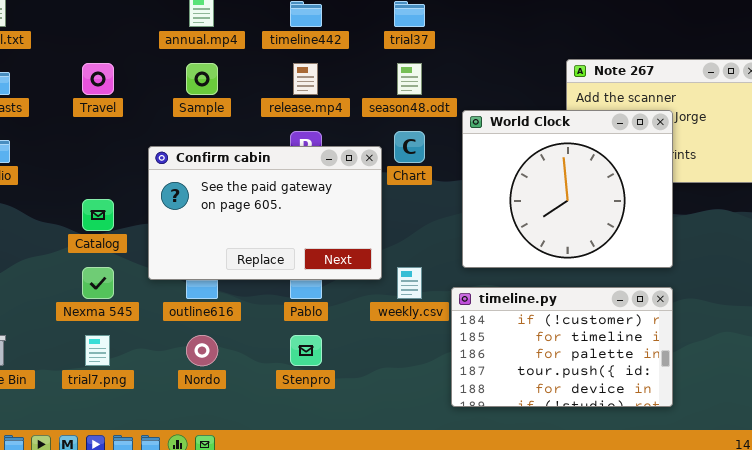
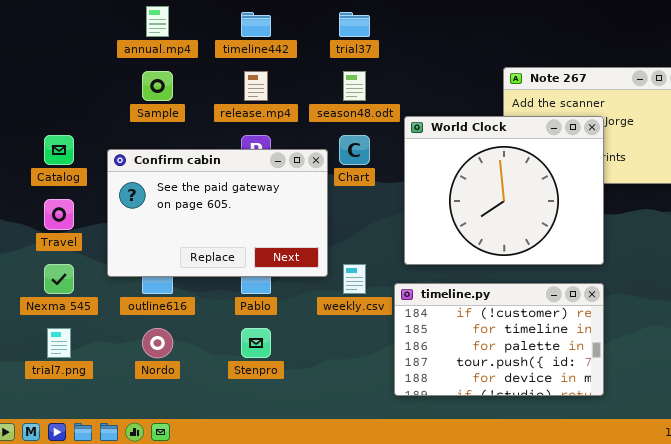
Travel: [82,63,114,95] -> [44,199,74,230], moved
Catalog: [82,199,114,231] -> [44,135,74,165], moved

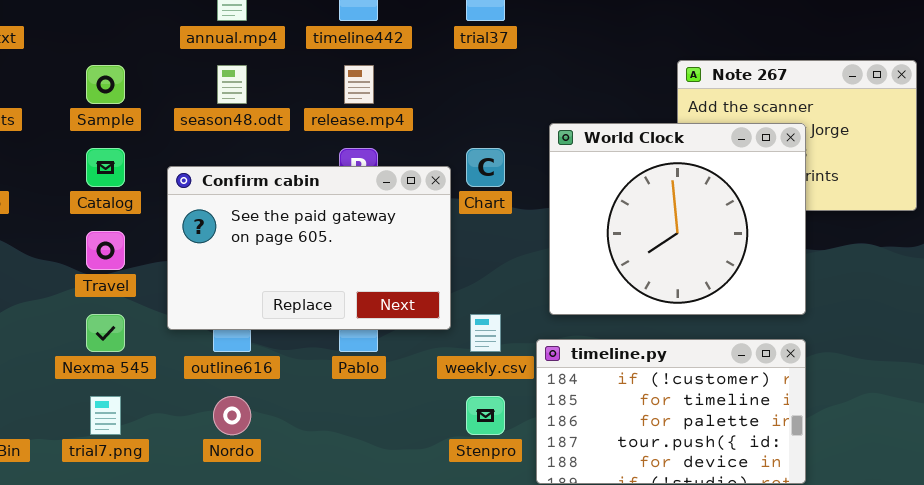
Sample: [142,71,173,101] -> [86,65,125,104], moved
season48.odt: [343,71,366,101] -> [217,65,247,104], moved
Stenpro: [241,328,271,358] -> [466,396,505,435], moved

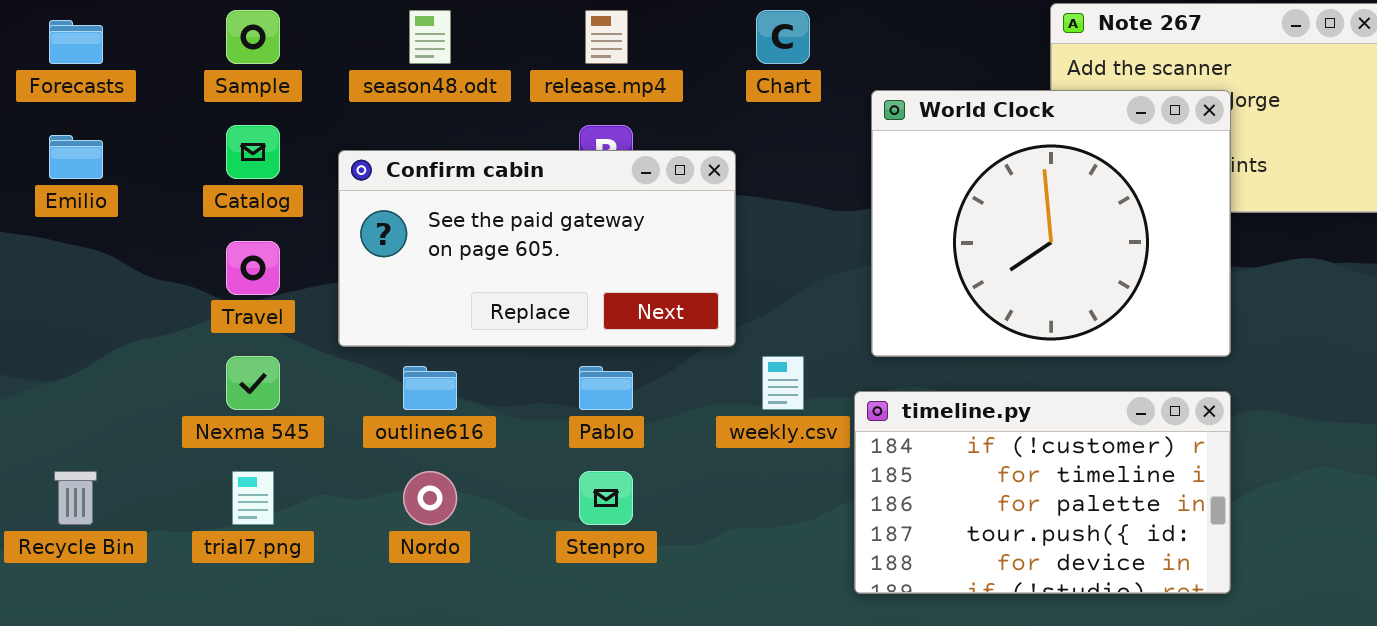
Chart: [466,148,505,187] -> [756,10,810,64], moved
Confirm cabin: [167,166,451,330] -> [338,150,736,347], resized
Stenpro: [466,396,505,435] -> [579,471,633,525], moved

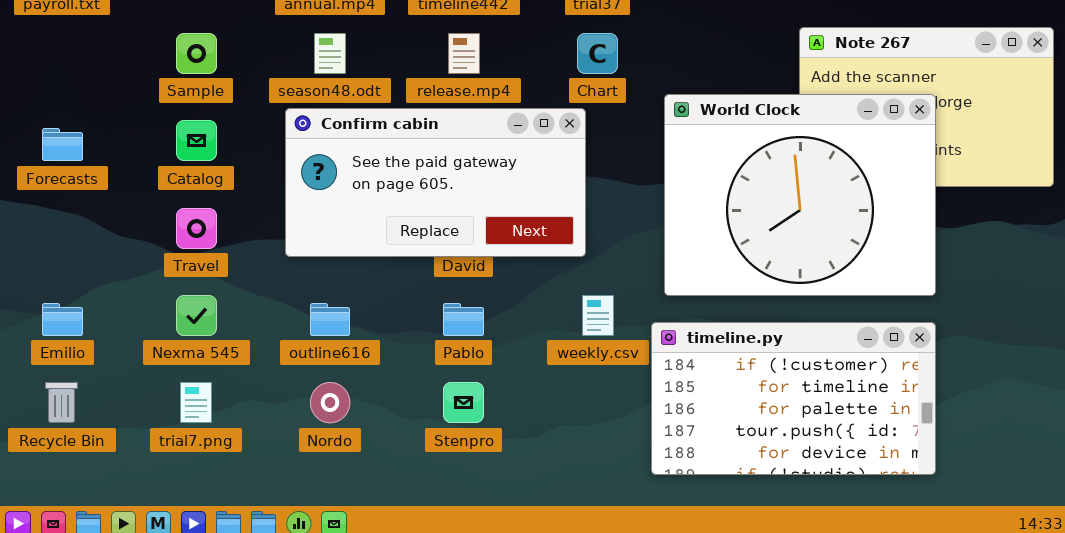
Forecasts: [49,20,103,64] -> [42,128,83,161], moved
Emilio: [49,135,103,179] -> [42,303,83,336], moved
Confirm cabin: [338,150,736,347] -> [285,108,586,257], moved

